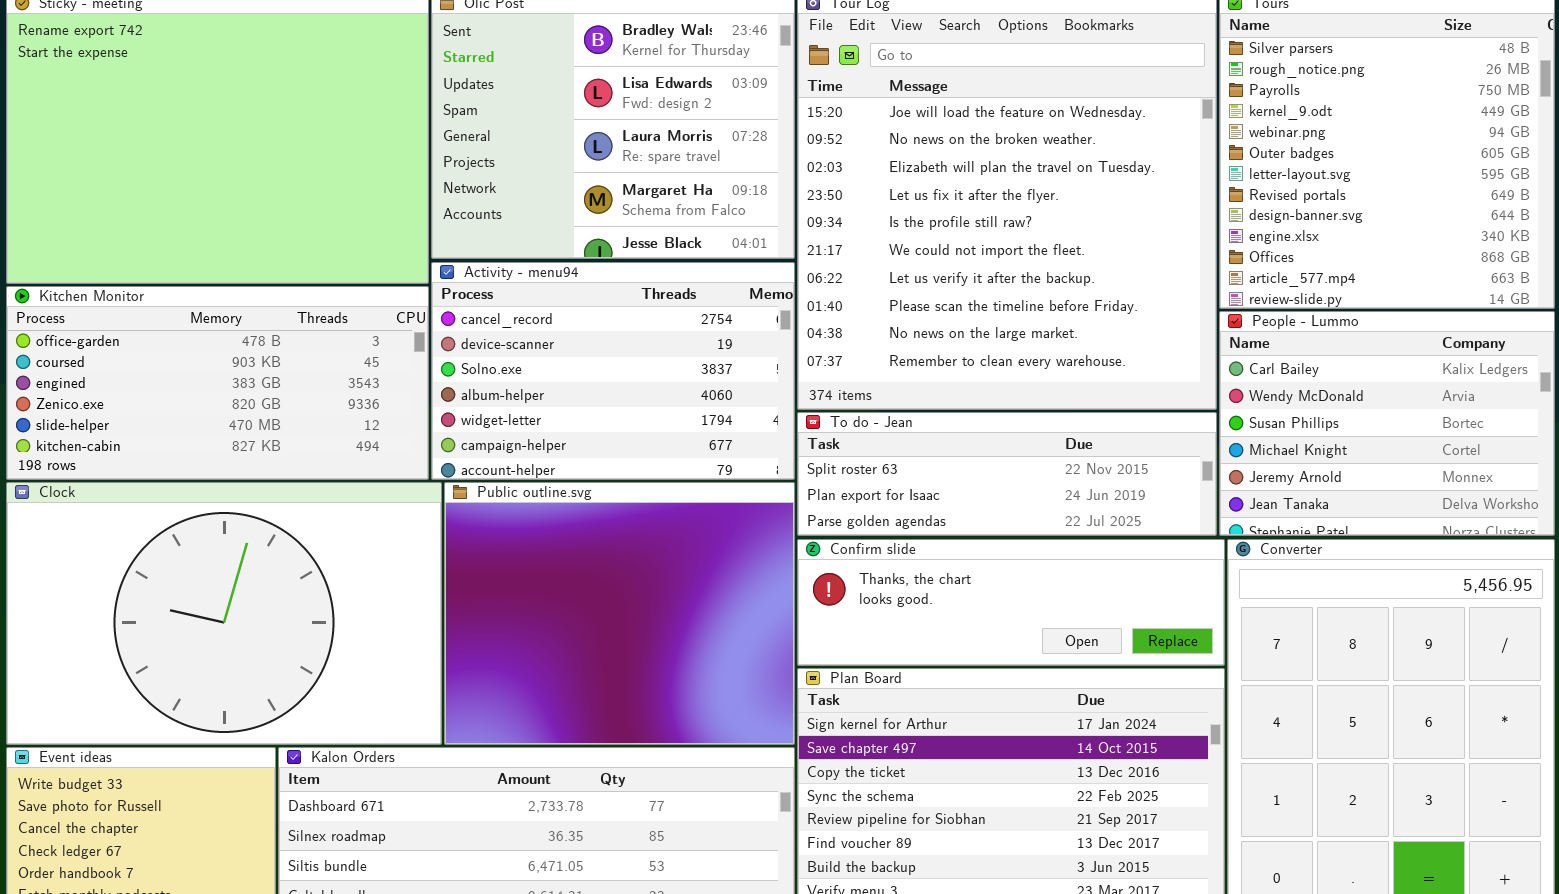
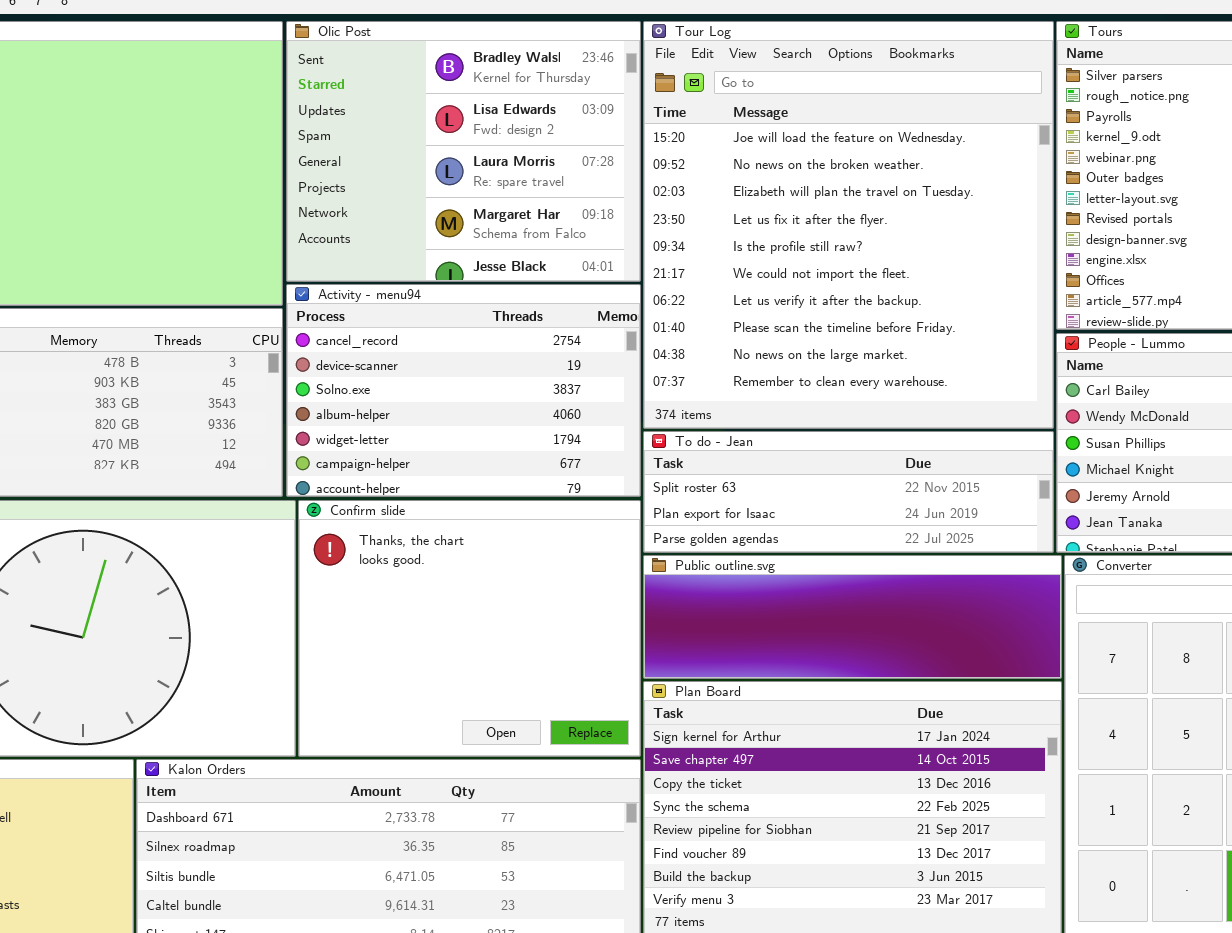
Public outline.svg: [444,482,795,745] -> [643,555,1062,679], moved, resized
Confirm slide: [797,539,1225,666] -> [298,500,641,757], moved, resized

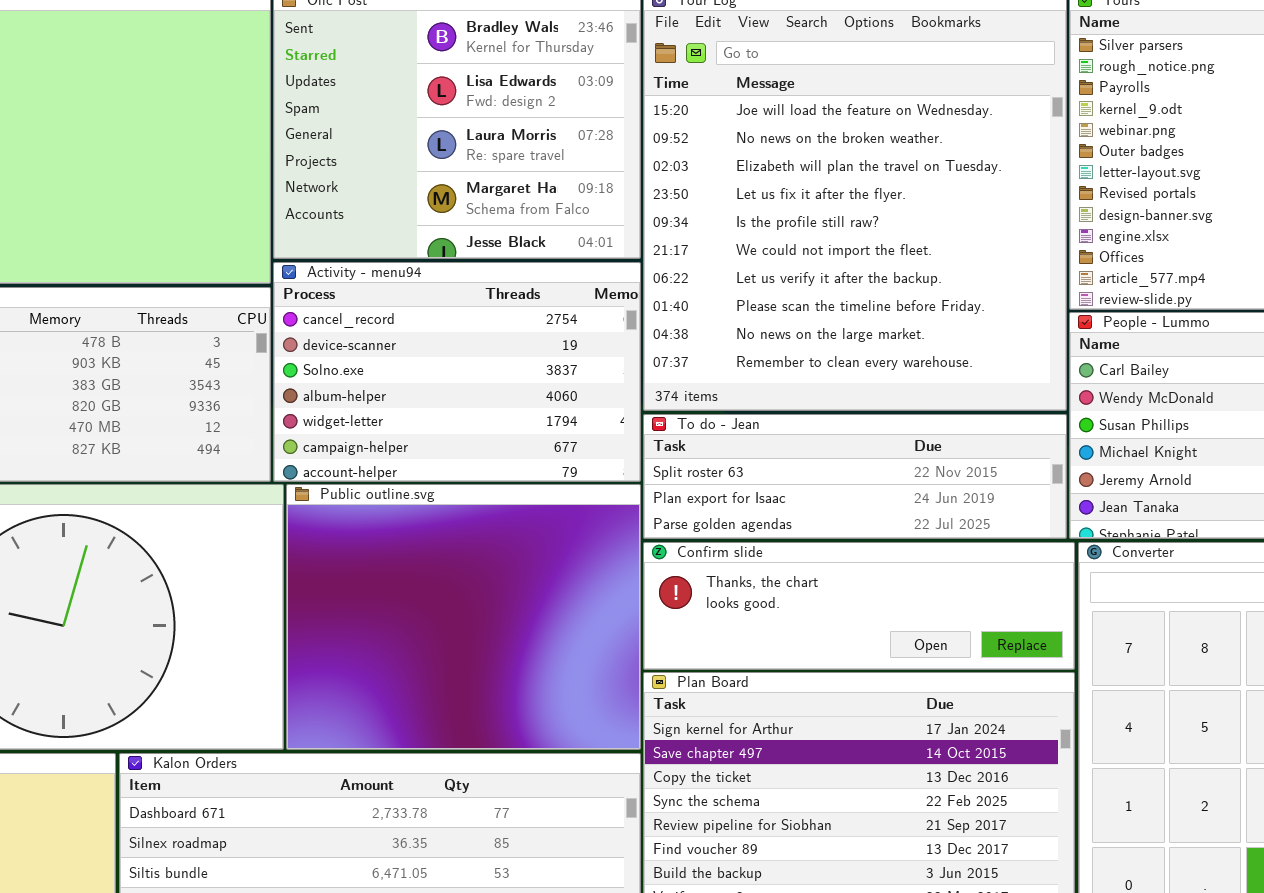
Confirm slide: [298,500,641,757] -> [643,542,1075,670], moved, resized
Public outline.svg: [643,555,1062,679] -> [286,484,641,750], moved, resized

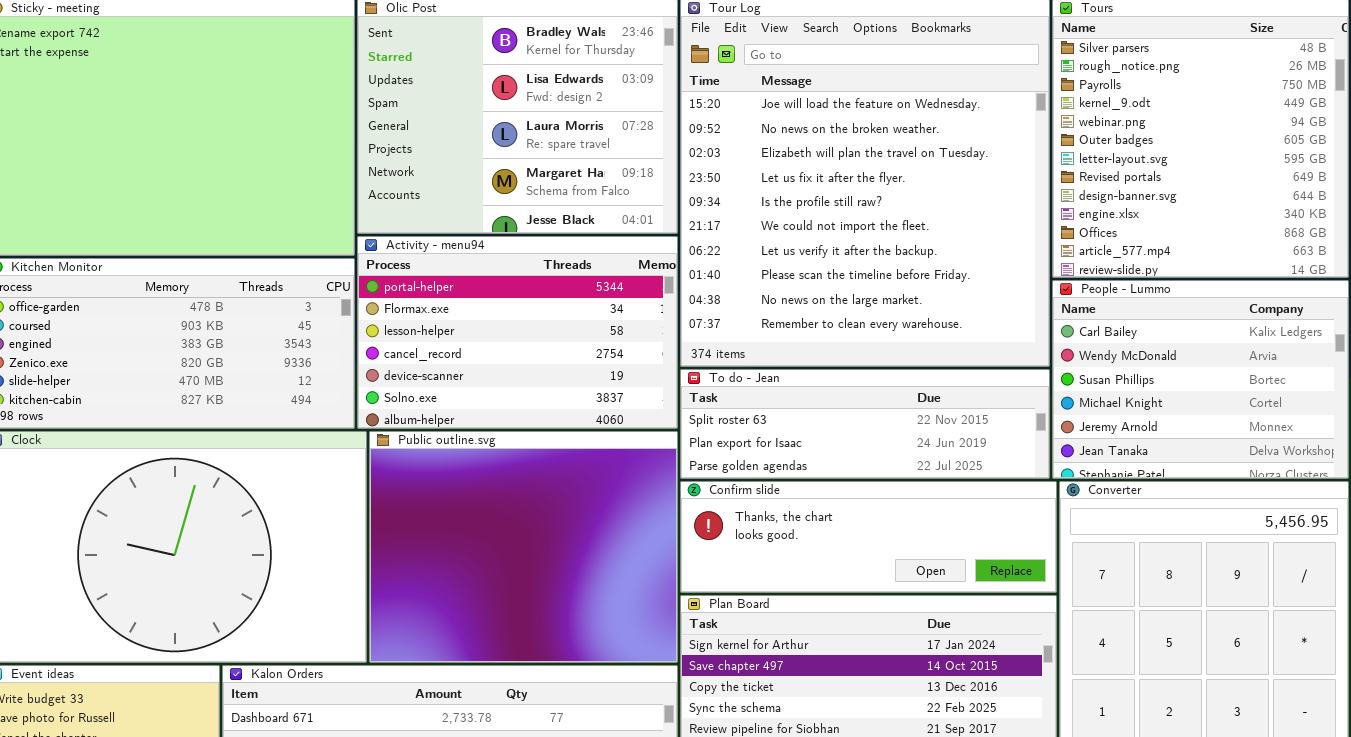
Activity - menu94: [273,262,641,482] -> [357,236,678,429], scrolled up 3 rows

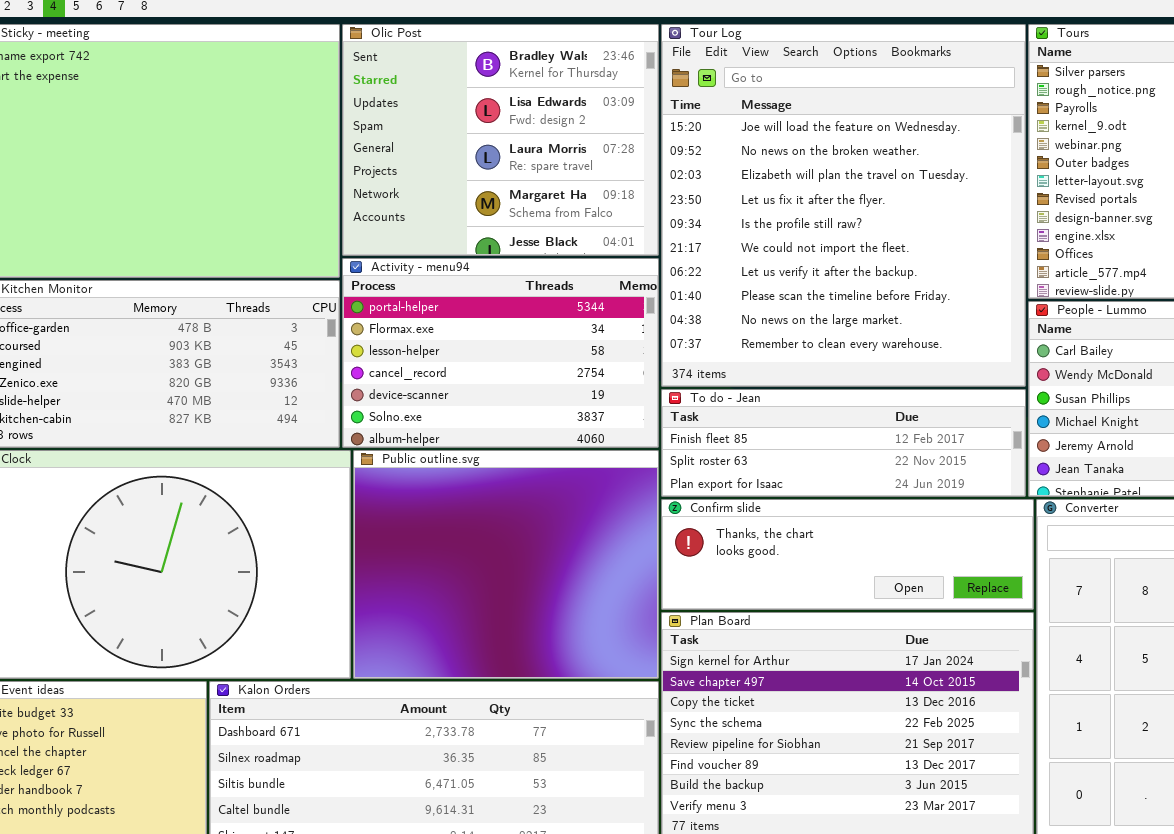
To do - Jean: [680,369,1050,479] -> [661,389,1026,497], scrolled up 1 row

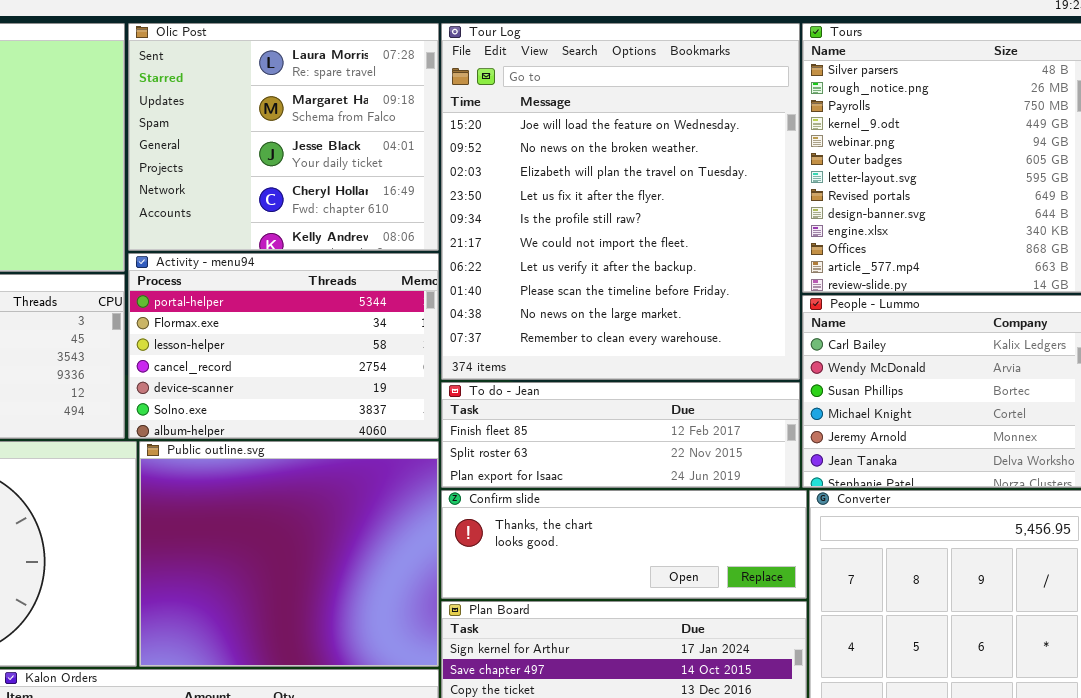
Olic Post: [342,24,659,256] -> [128,23,439,251], scrolled down 2 rows

